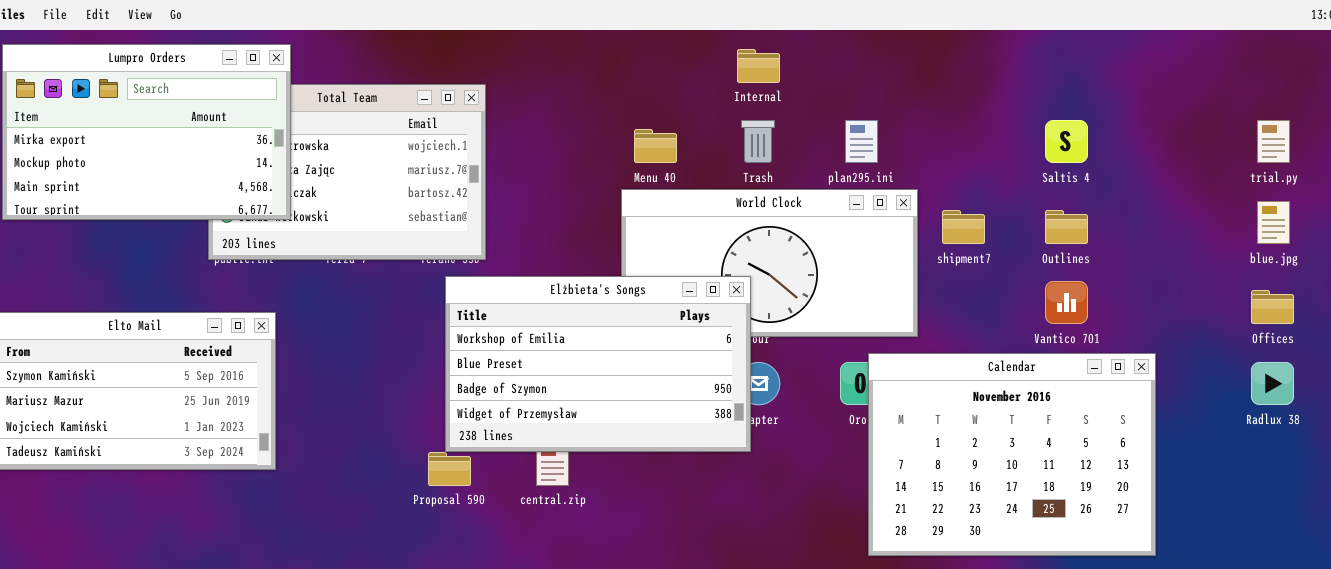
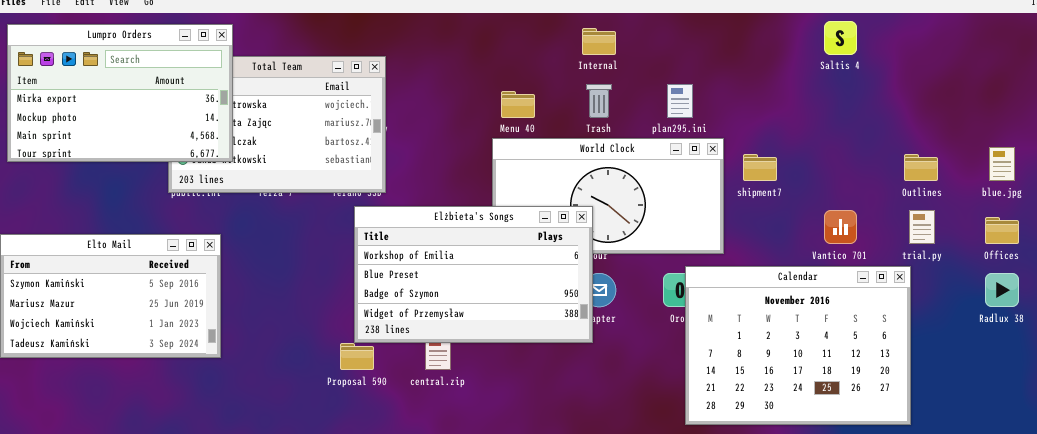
Saltis 4: [1045,120,1088,163] -> [824,21,857,55], moved
trial.py: [1257,120,1290,163] -> [909,210,935,244], moved
Outlines: [1045,210,1088,244] -> [904,154,938,181], moved

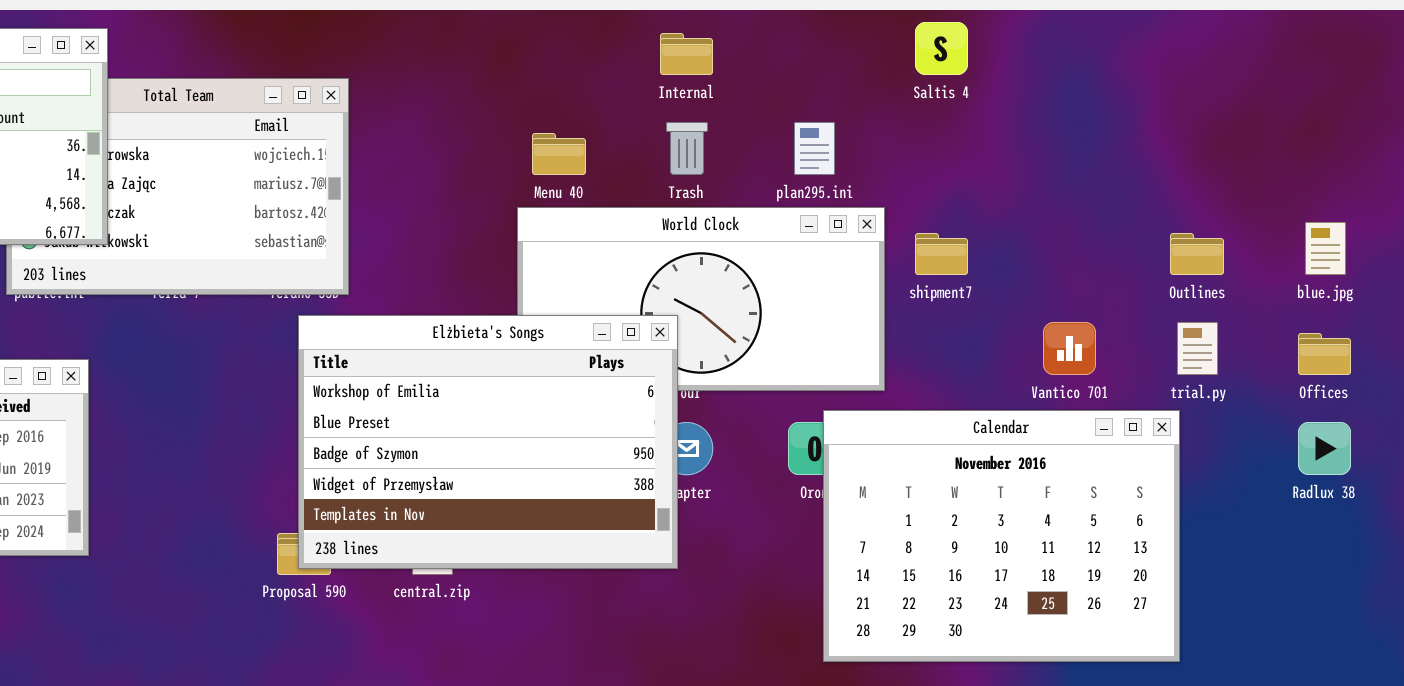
Saltis 4: [824,21,857,55] -> [915,22,968,75], moved
Elżbieta's Songs: [354,206,593,343] -> [298,315,678,569], resized

